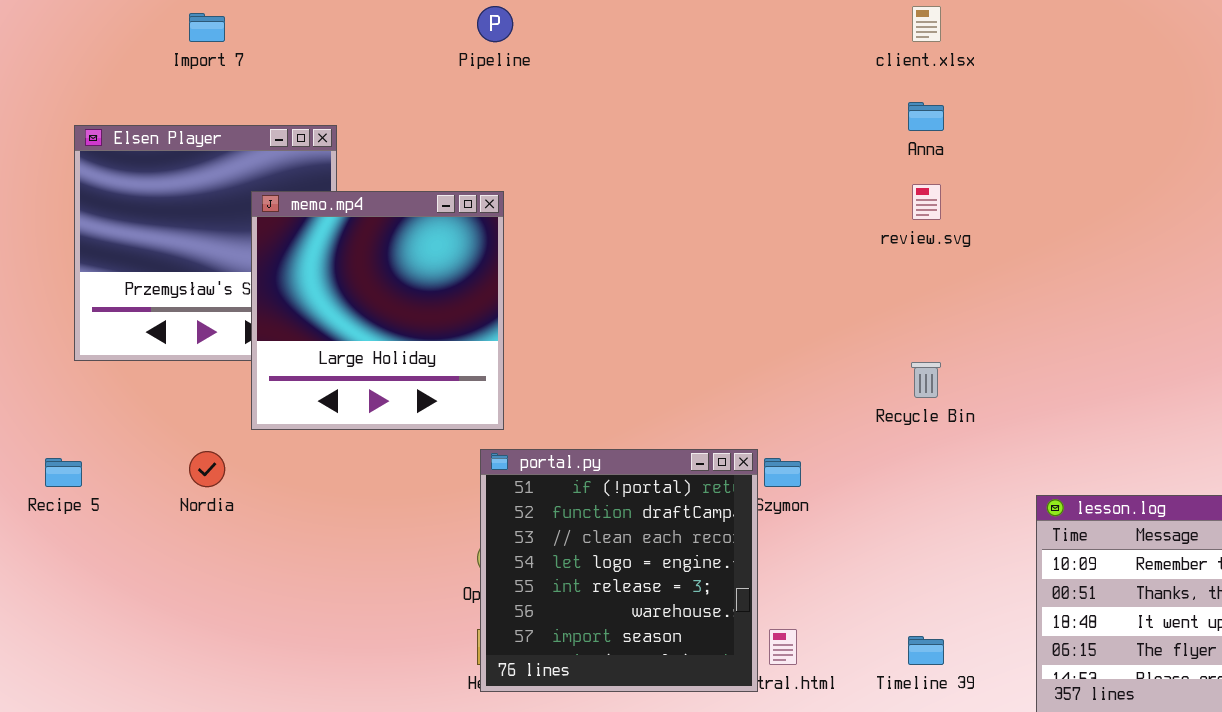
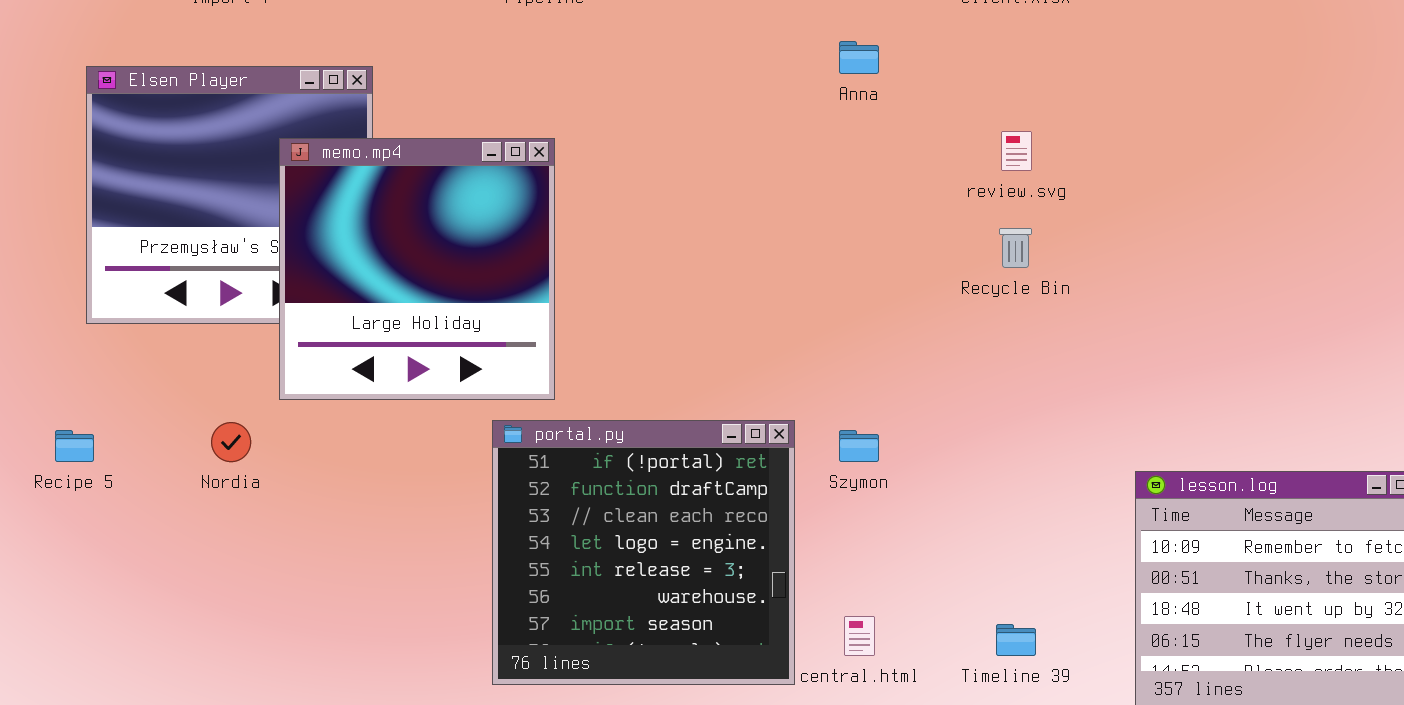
Anna: [908,102,944,131] -> [839,41,879,74], moved
Recycle Bin: [911,362,941,398] -> [999,228,1032,268], moved
portal.py: [480,449,758,692] -> [492,420,795,685], moved

